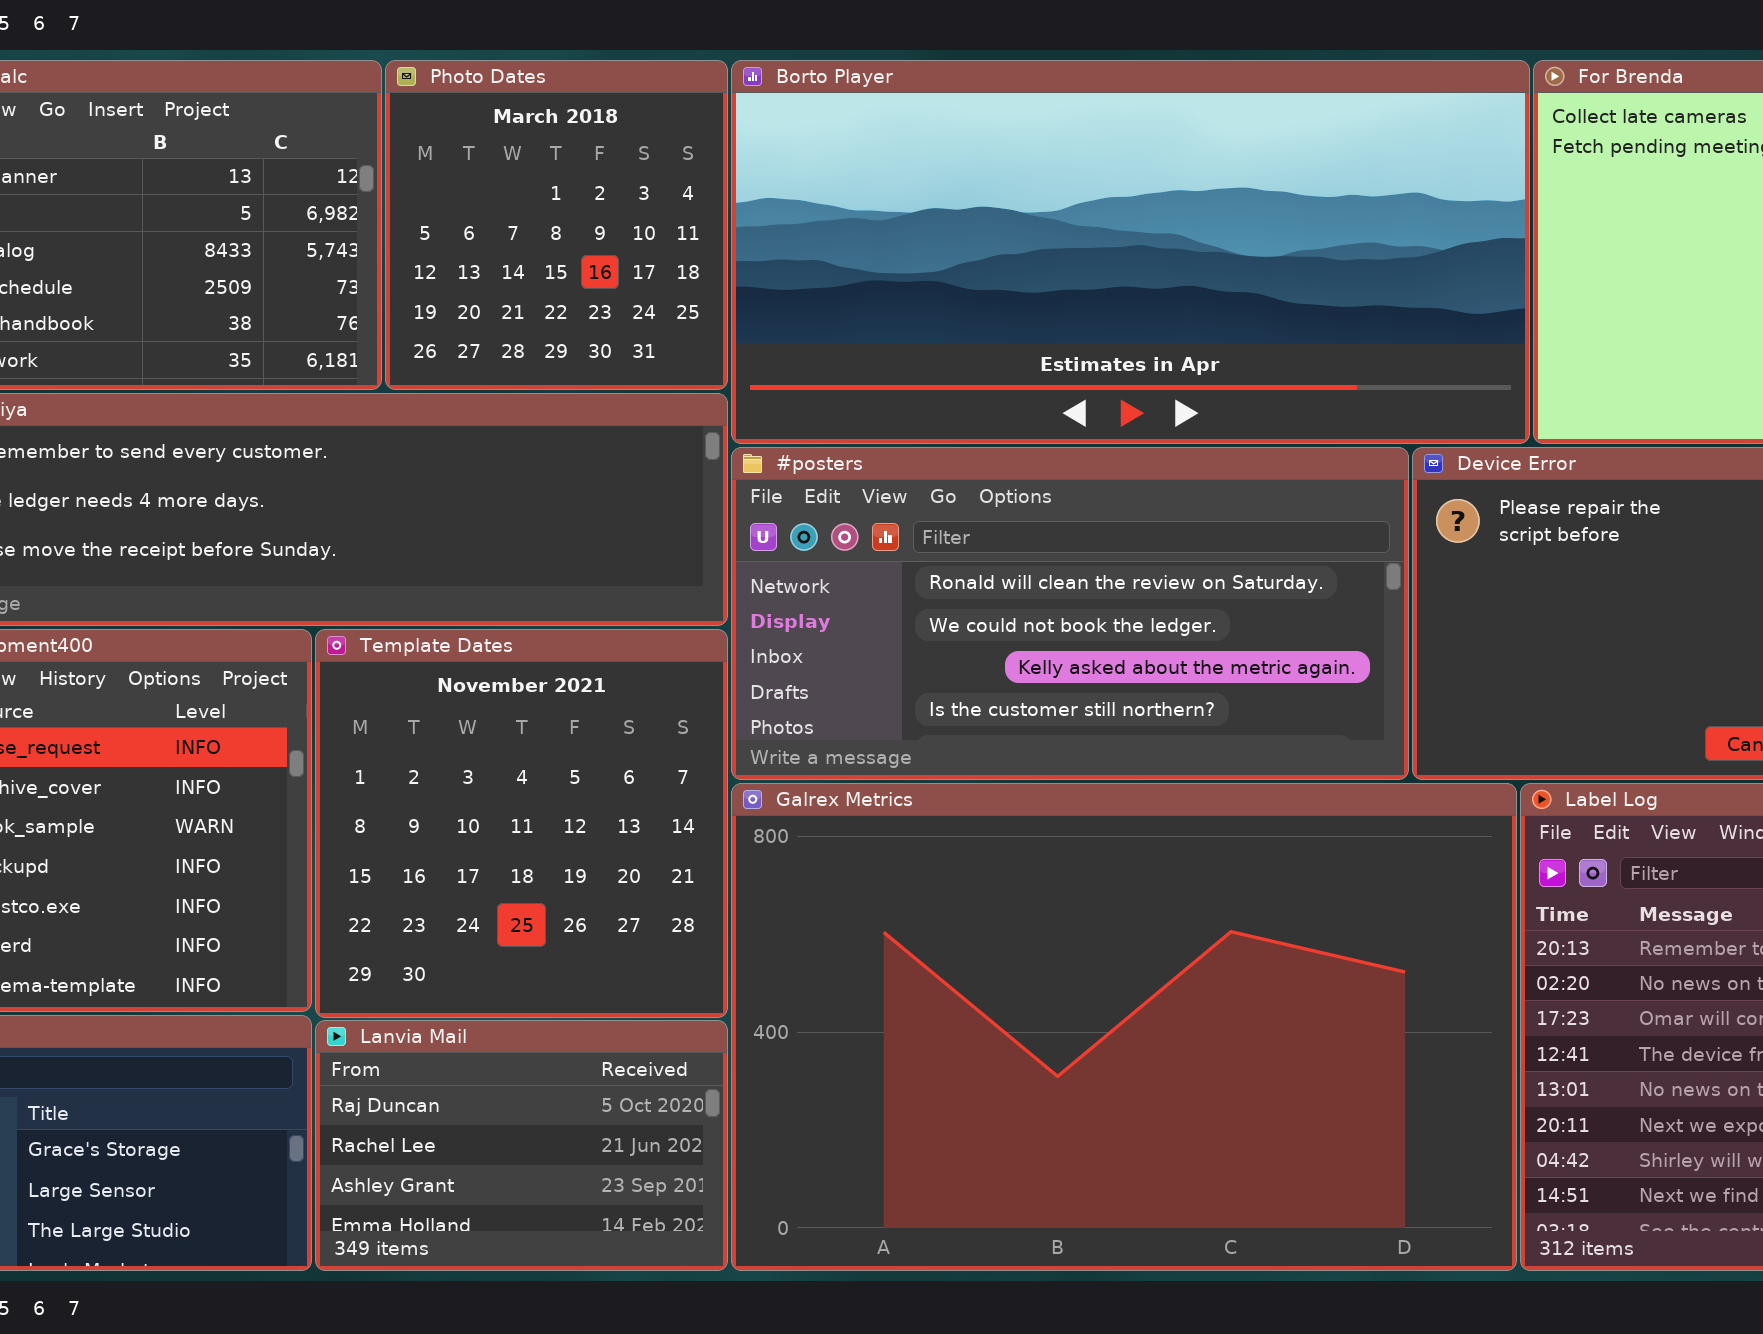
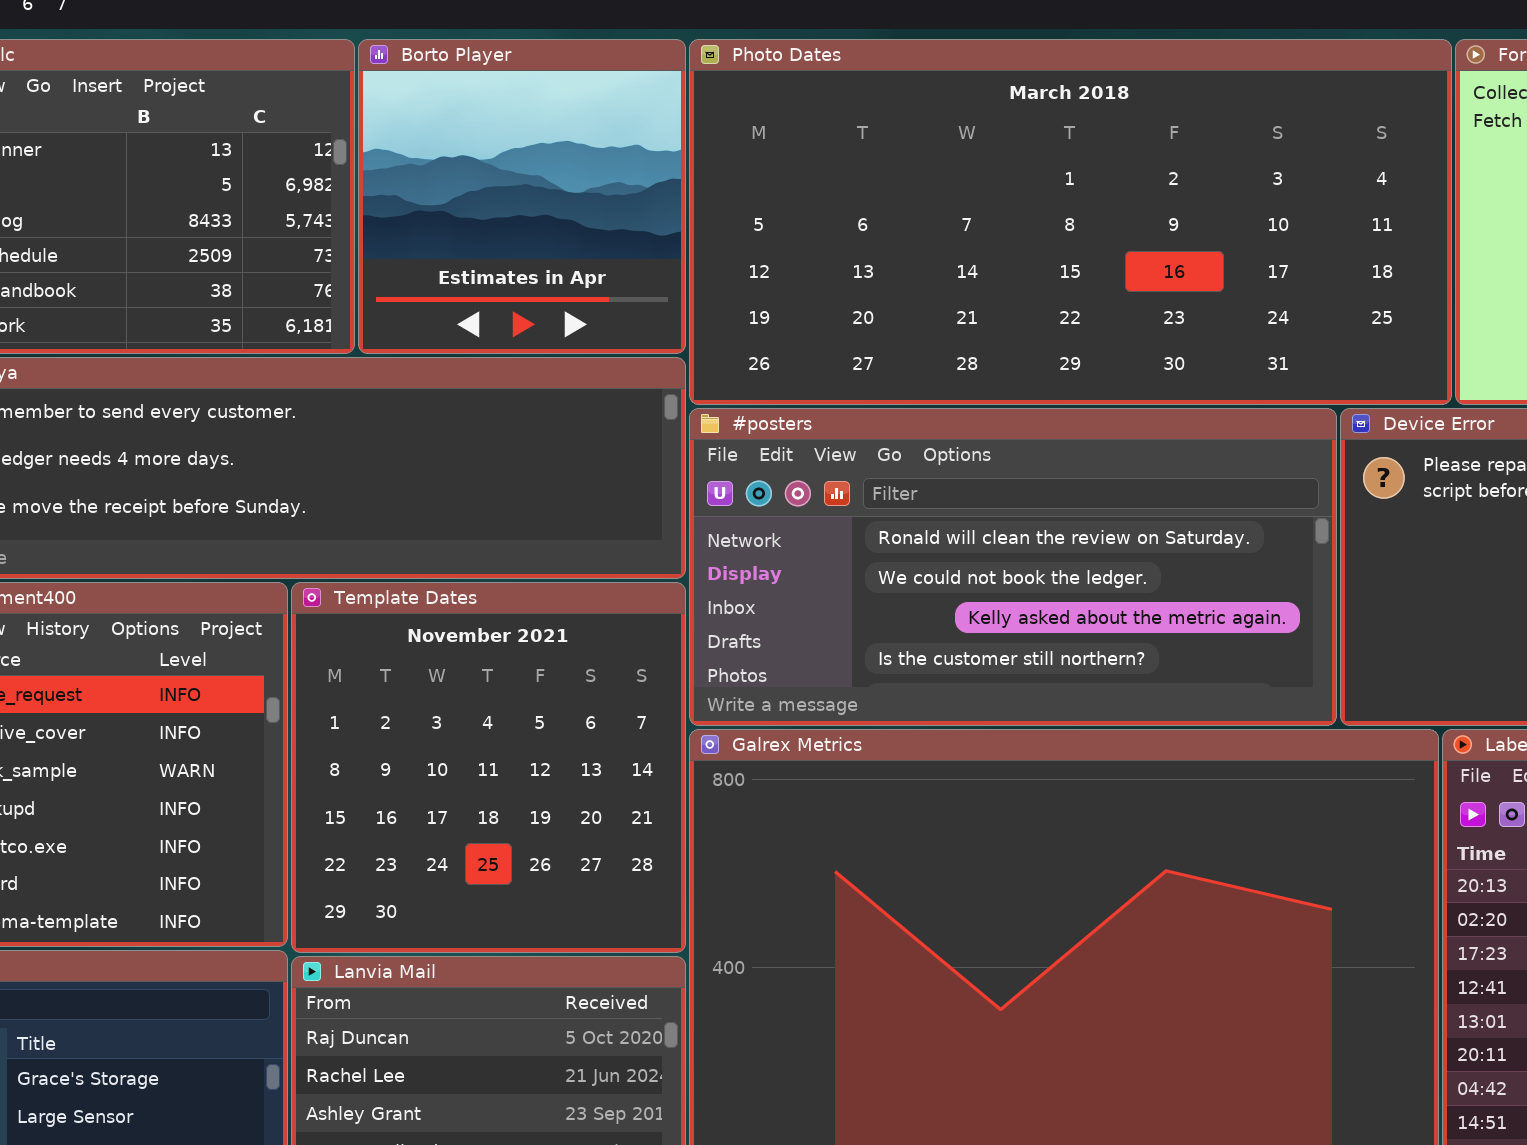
Photo Dates: [385,60,728,390] -> [689,39,1452,405], moved, resized
Borto Player: [731,60,1530,444] -> [358,39,686,354], moved, resized

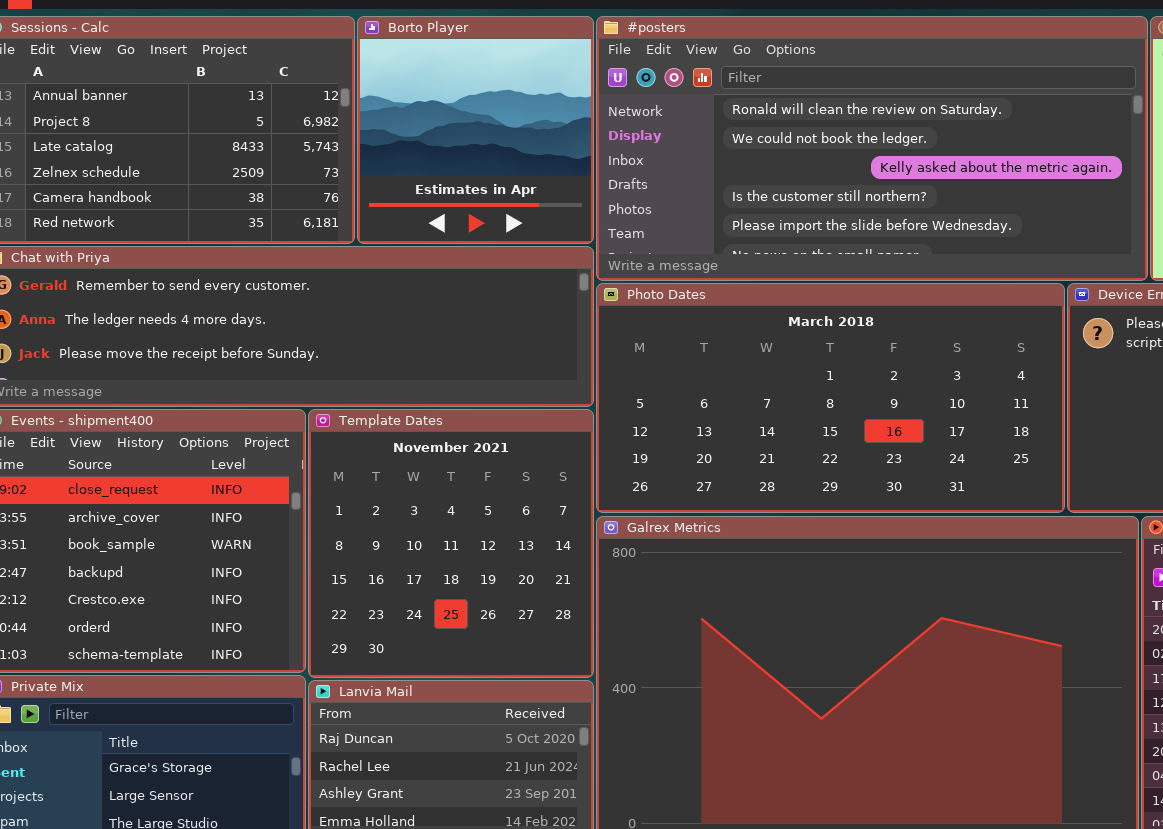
Photo Dates: [689,39,1452,405] -> [596,283,1065,513], moved, resized
#posters: [689,408,1337,726] -> [596,16,1148,281], moved, resized

